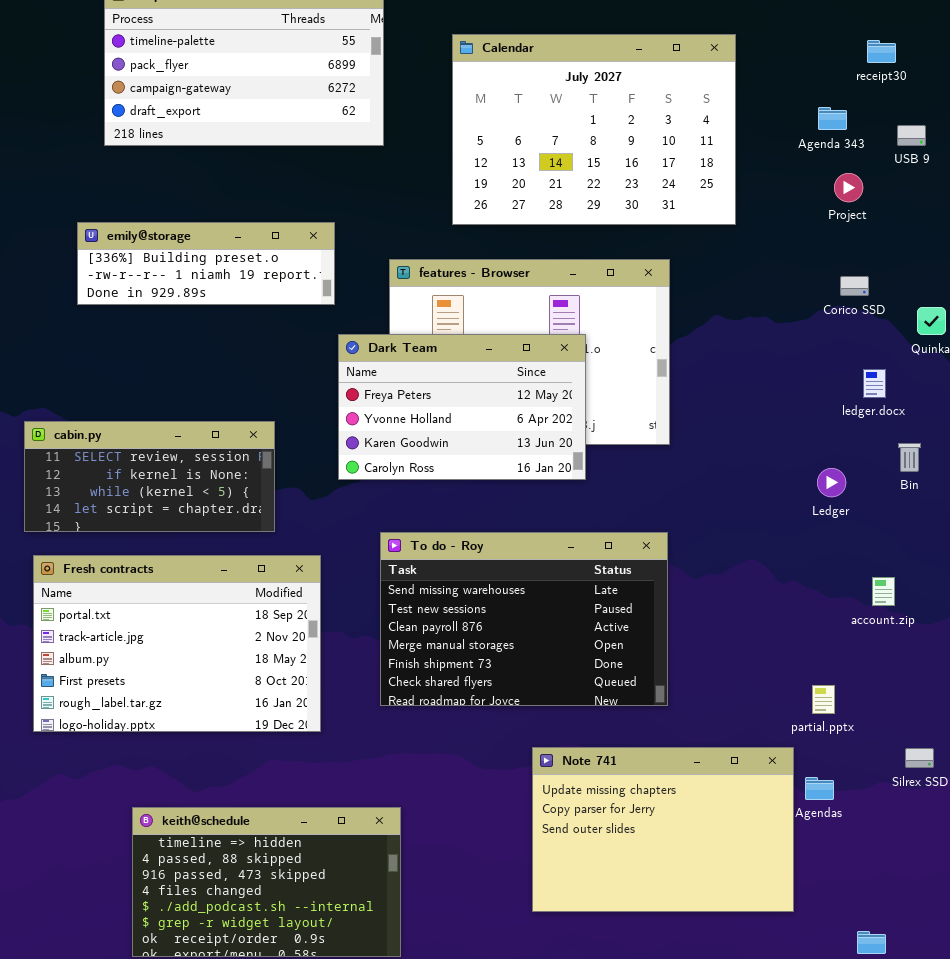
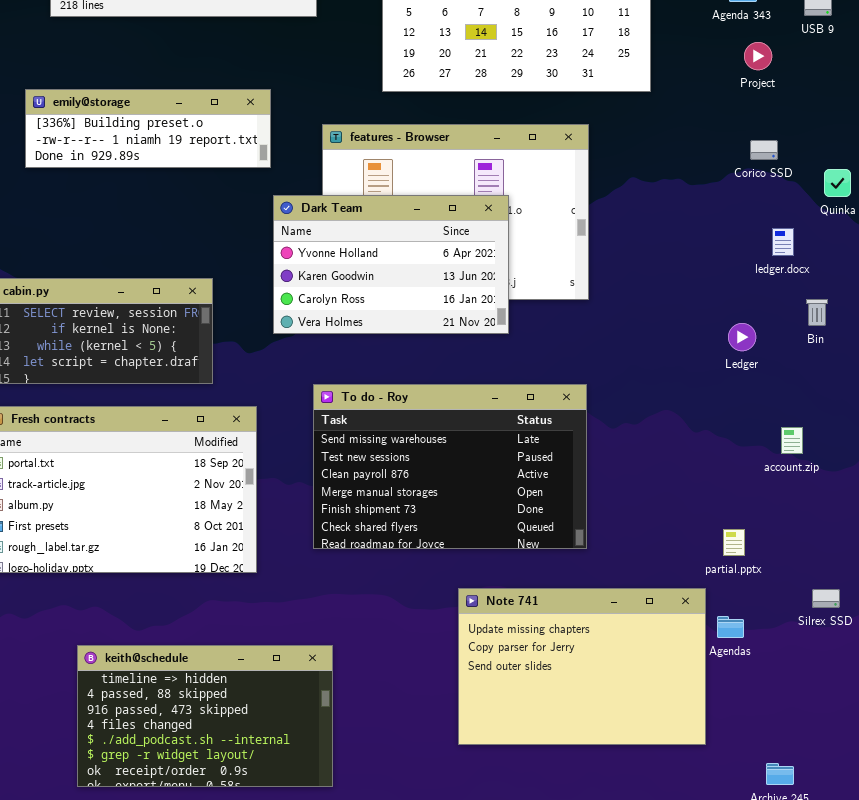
Dark Team: [338,334,586,480] -> [273,195,509,334], scrolled down 1 row

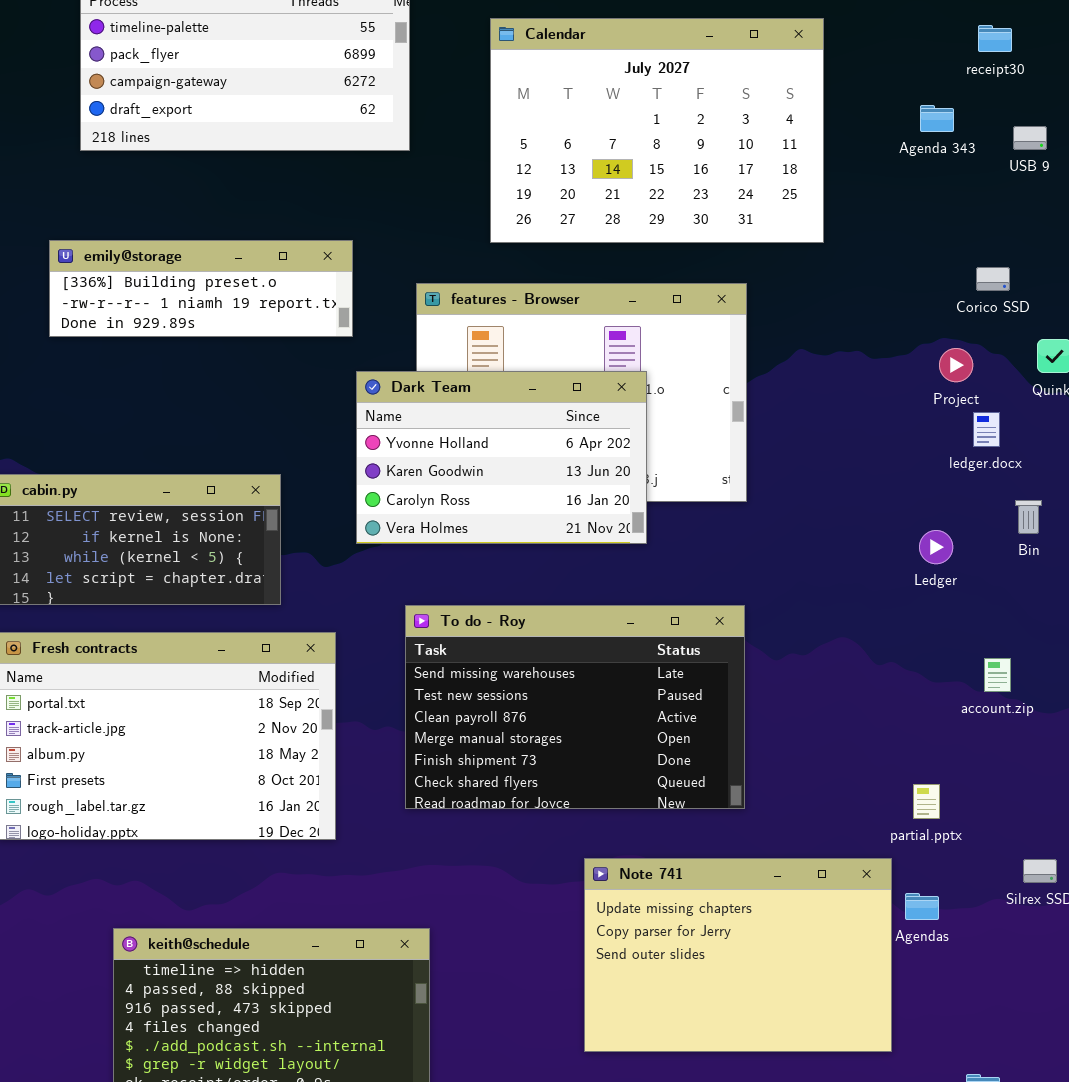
Project: [744,42,772,70] -> [939,348,973,382], moved
Corico SSD: [750,140,778,160] -> [976,267,1010,291], moved

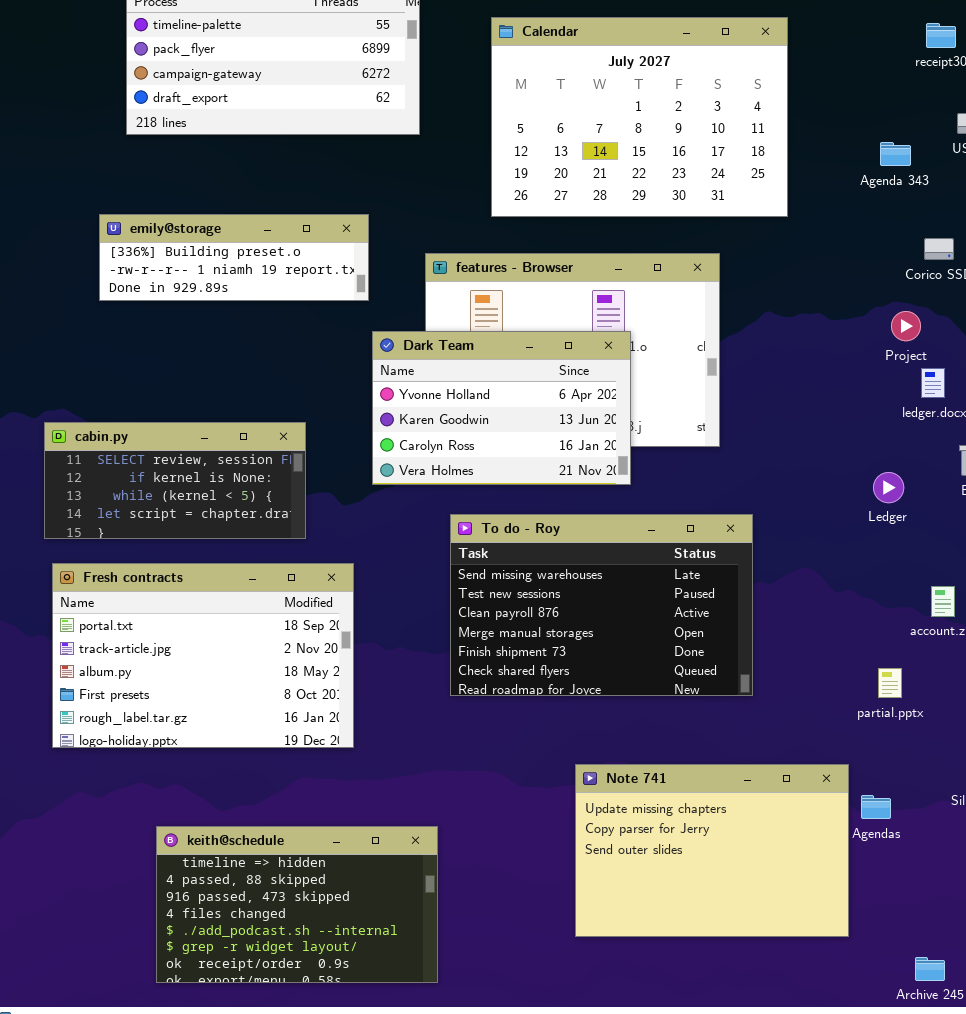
Agenda 343: [920,105,954,132] -> [880,142,911,166], moved
To do - Roy: [405,605,745,809] -> [450,514,753,696], moved
partial.pptx: [913,784,940,819] -> [878,668,902,698], moved

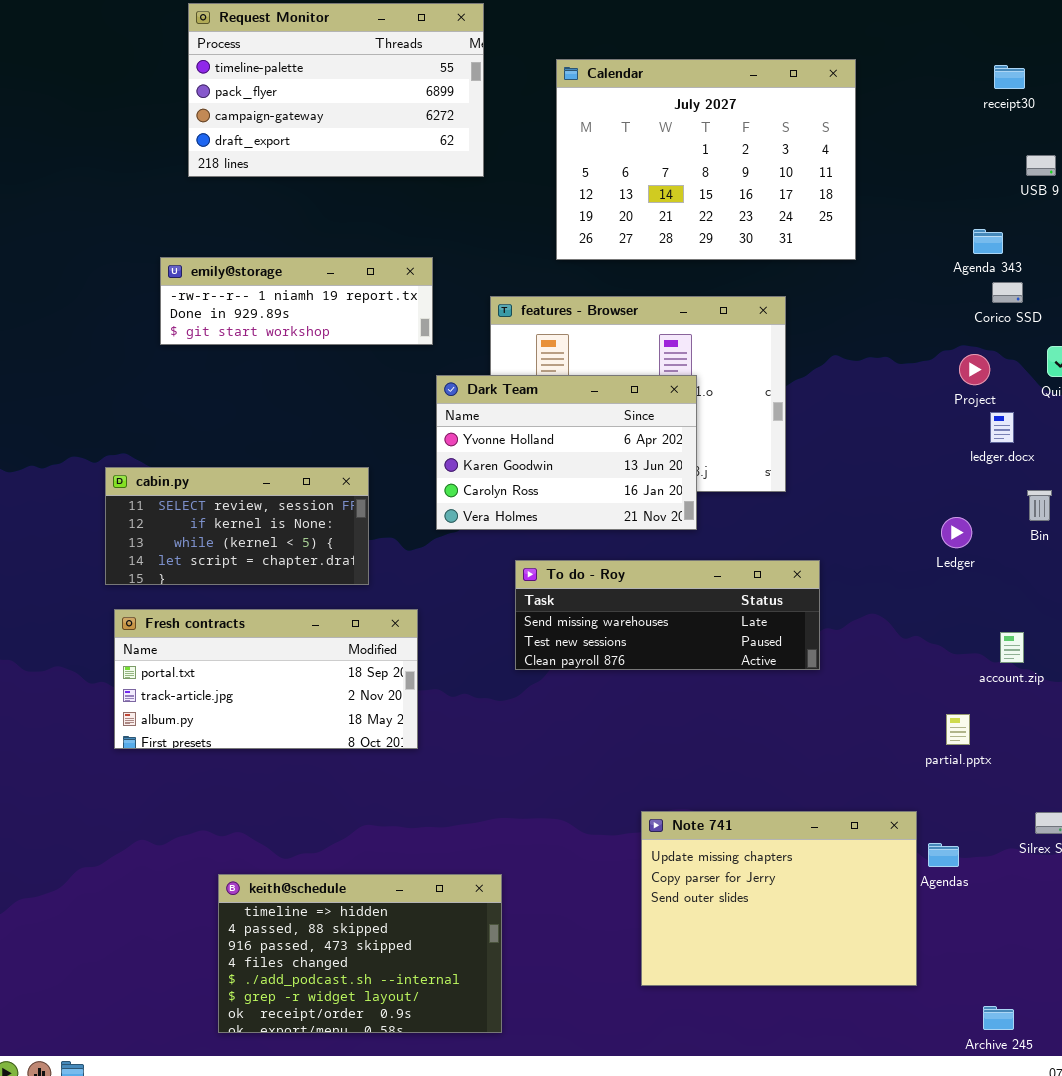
Agenda 343: [880,142,911,166] -> [973,229,1003,254], moved
emily@storage: [99,214,369,301] -> [160,257,433,345], scrolled down 1 row
To do - Roy: [450,514,753,696] -> [515,560,820,670], resized
Fresh contracts: [52,563,354,748] -> [114,609,418,749], resized

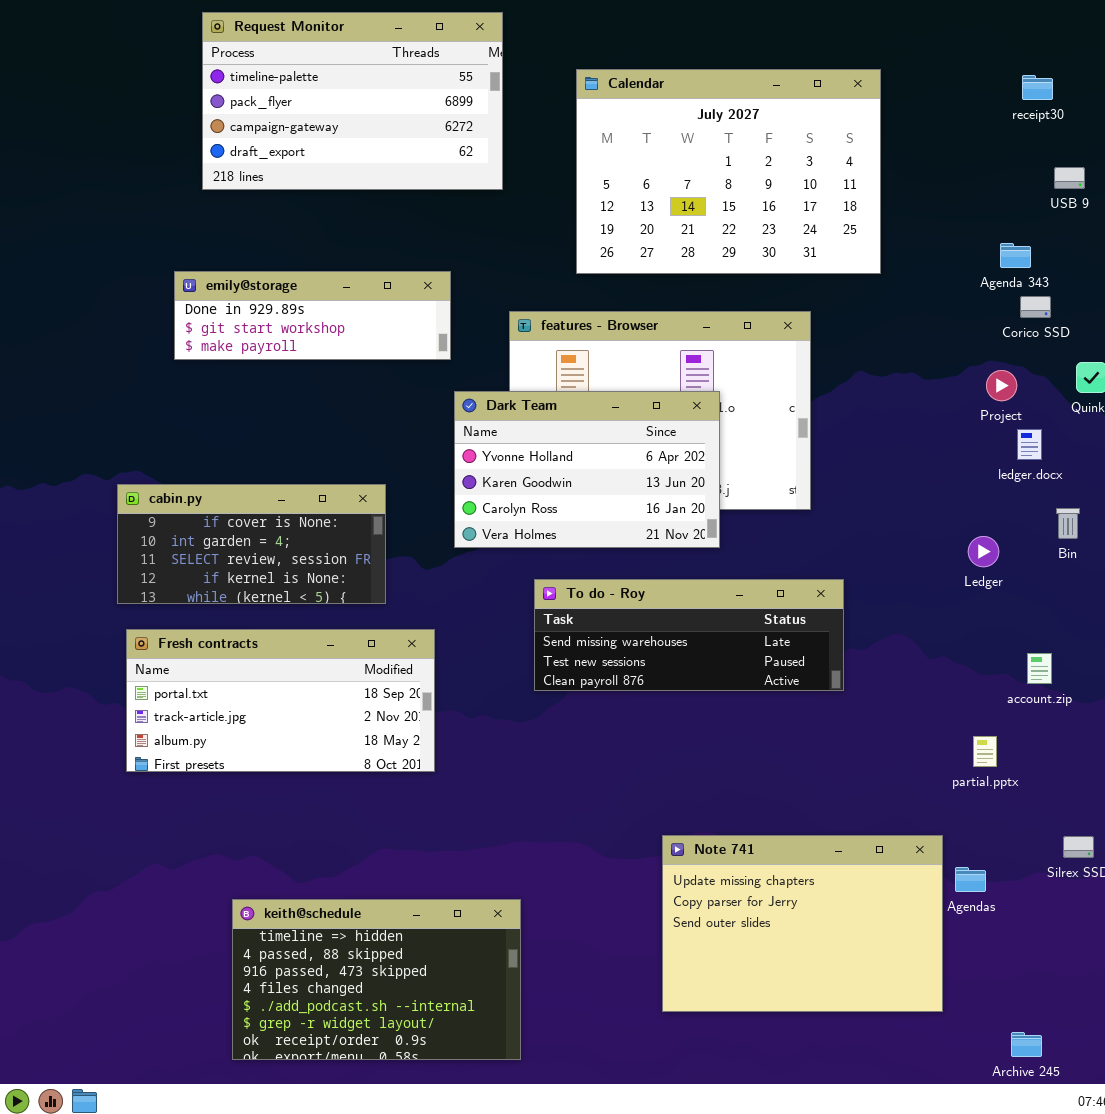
emily@storage: [160,257,433,345] -> [174,271,451,360], scrolled down 1 row
cabin.py: [105,467,369,585] -> [117,484,386,604], scrolled up 2 rows

